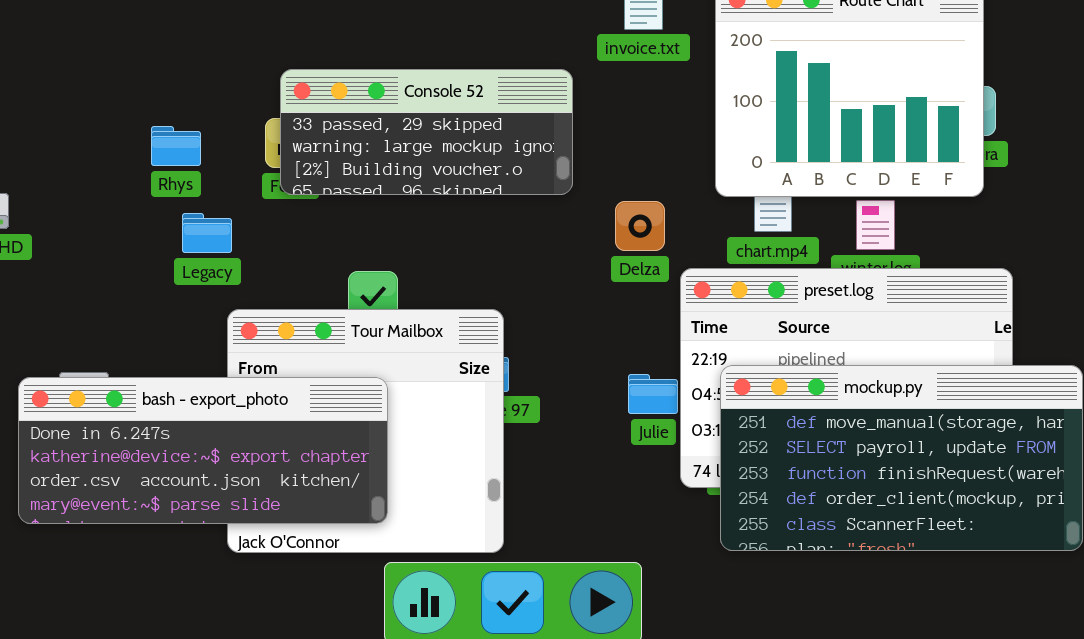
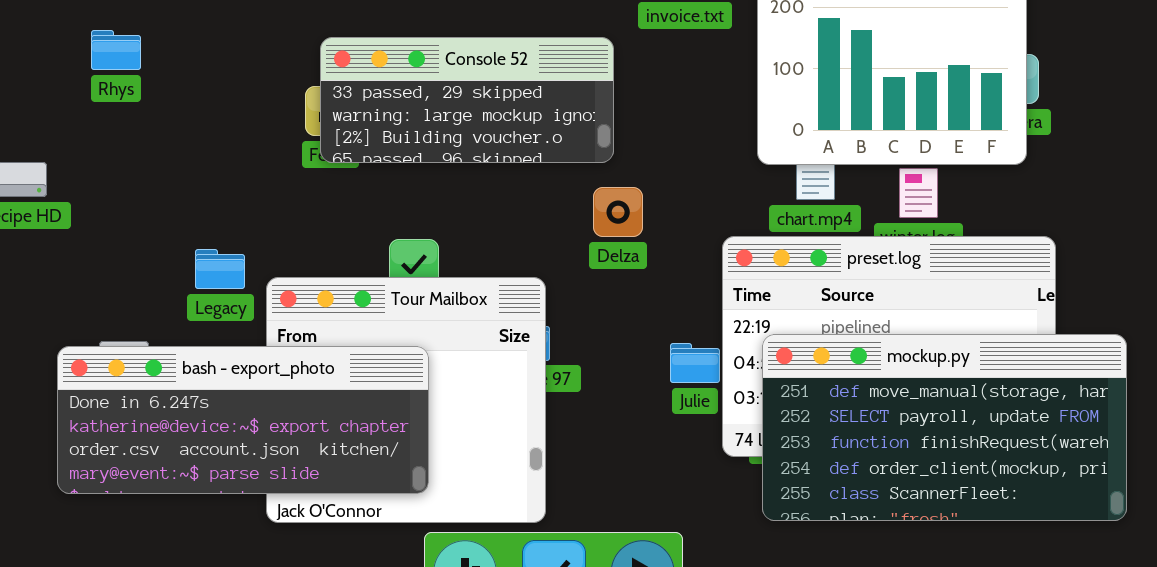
Rhys: [151,126,201,166] -> [91,30,141,70], moved
Delza: [615,201,665,251] -> [593,187,643,237], moved
Legacy: [182,213,232,253] -> [195,249,245,289], moved

